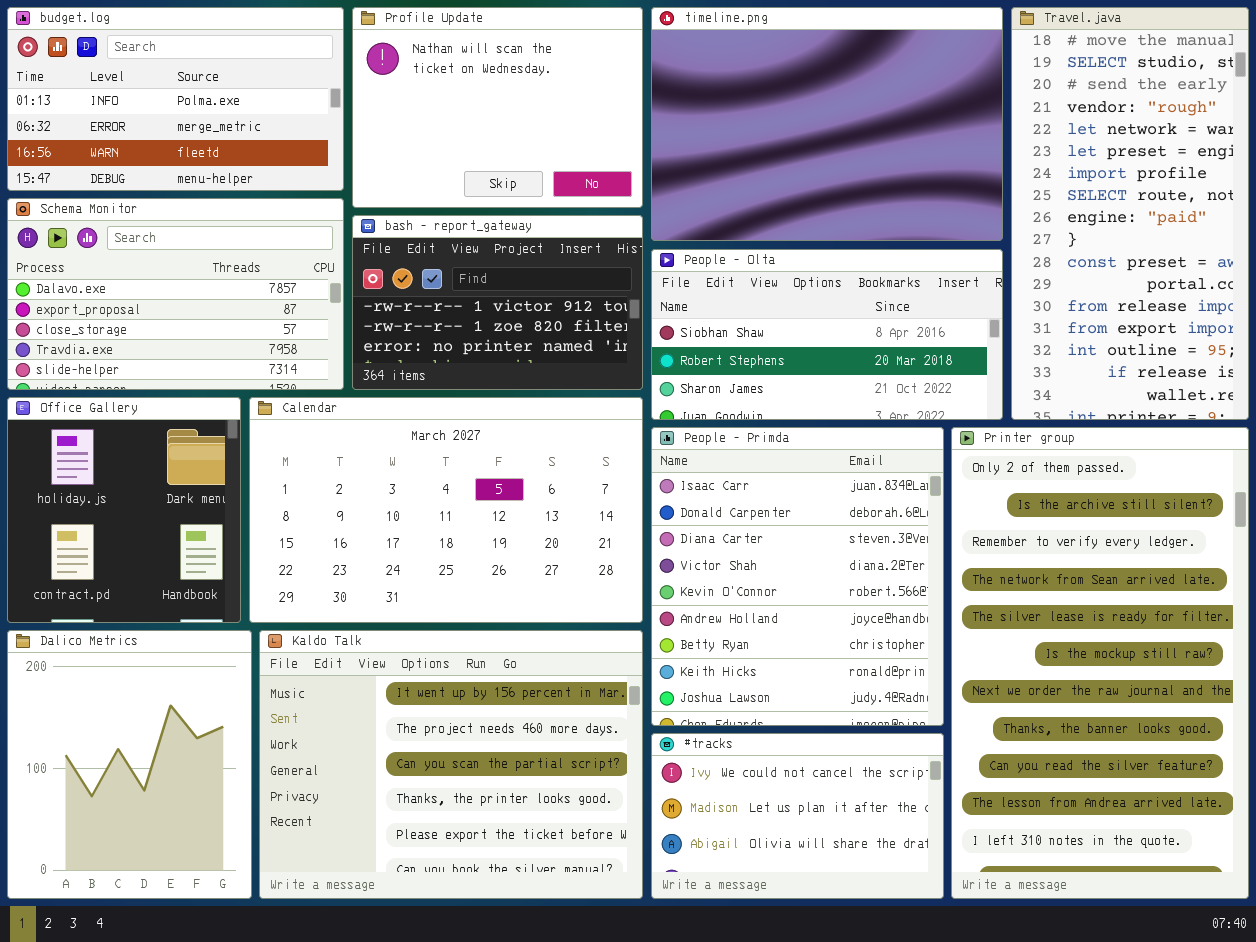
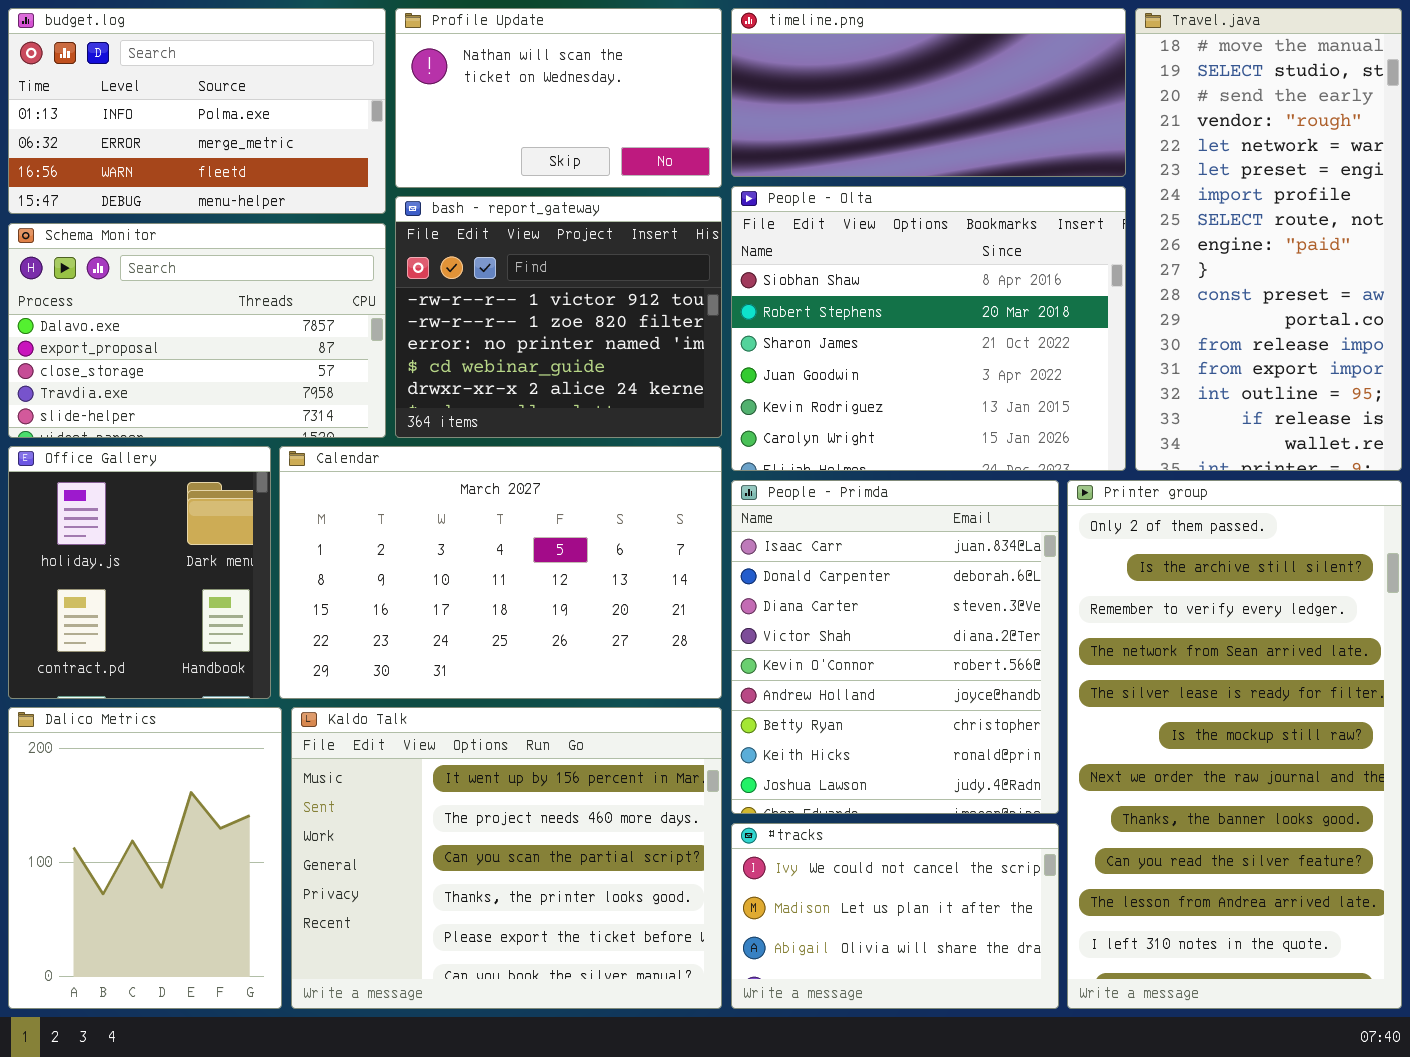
Profile Update: [352,7,643,208] -> [395,8,722,188], resized
timeline.png: [651,7,1003,241] -> [731,8,1126,177], resized
bash - report_gateway: [352,215,643,390] -> [395,196,722,438], resized
People - Olta: [651,249,1003,420] -> [731,186,1126,471], resized

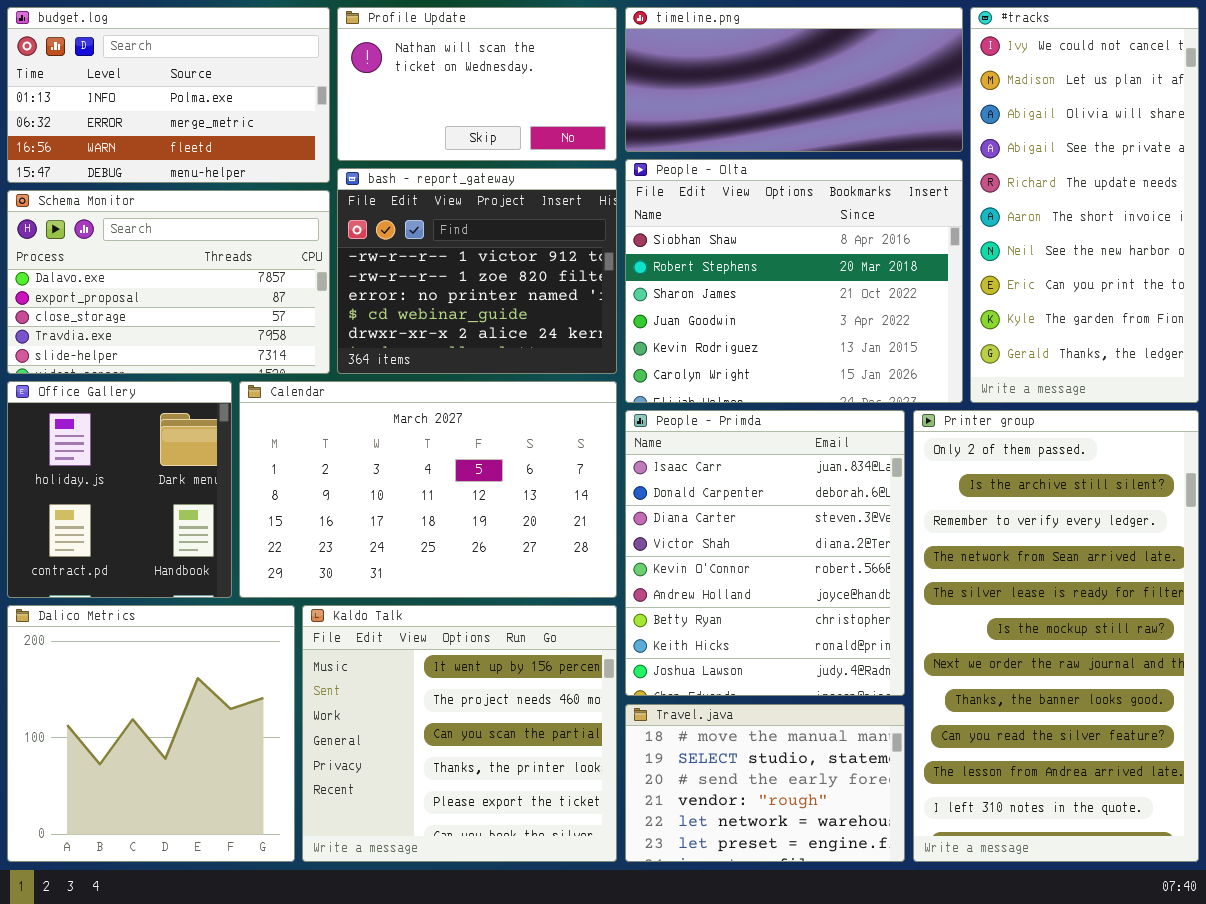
Travel.java: [1135,8,1402,471] -> [625,704,905,862], moved, resized
Dalico Metrics: [8,707,282,1009] -> [7,605,295,862], resized
Kaldo Talk: [291,707,722,1009] -> [302,605,617,862], resized
#tracks: [731,823,1059,1009] -> [970,7,1199,403], moved, resized

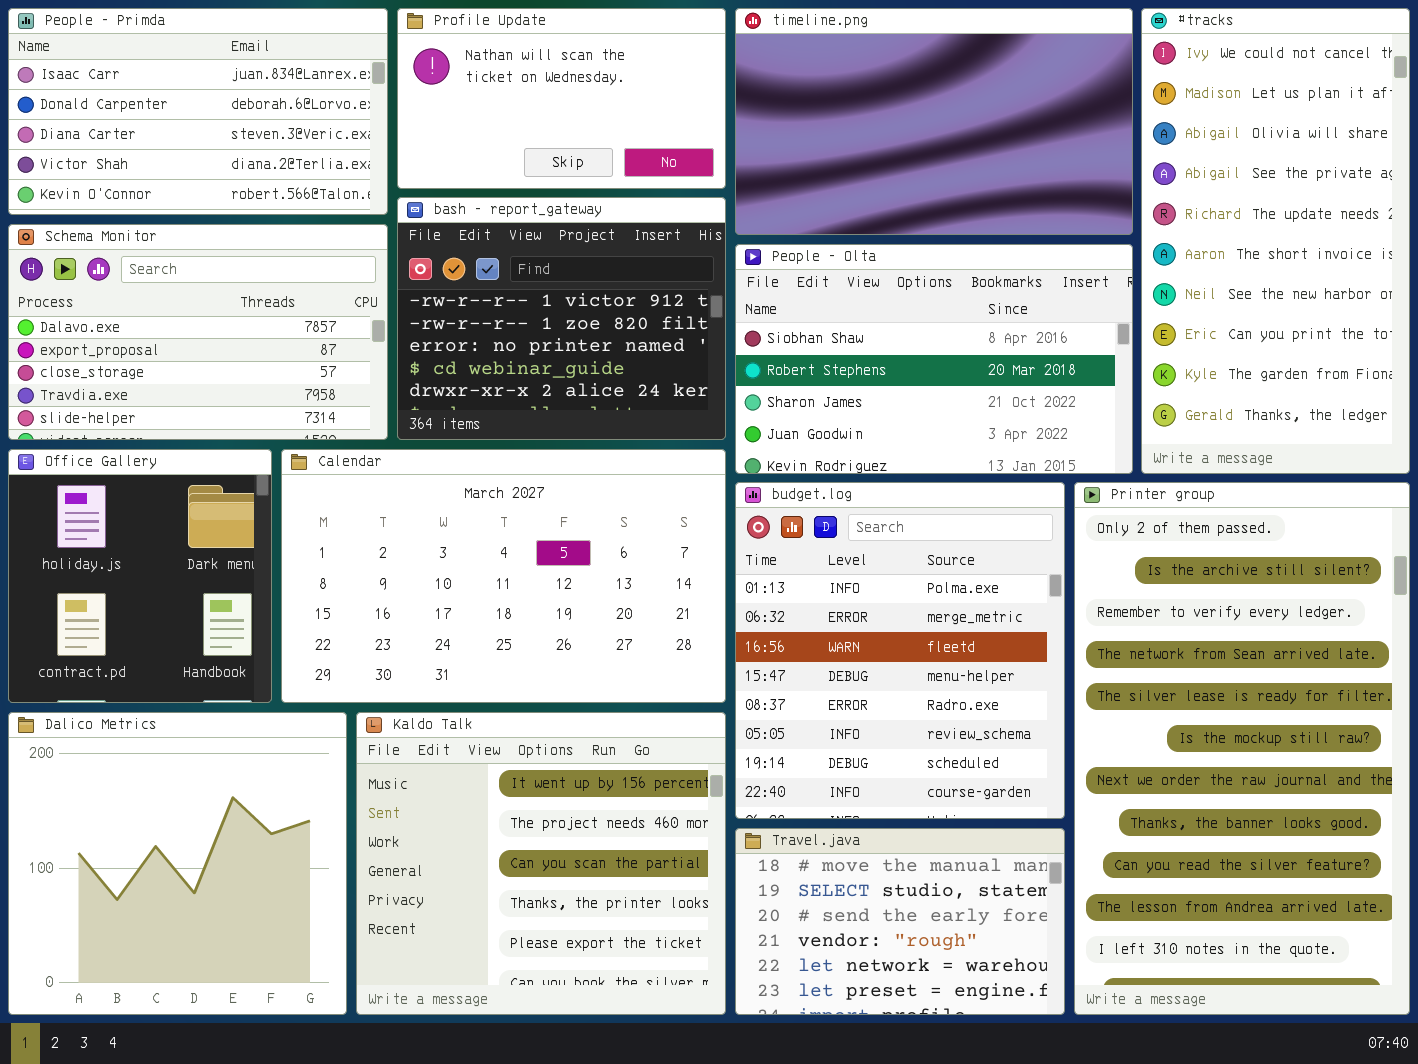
budget.log: [7,7,330,183] -> [735,482,1065,819], moved, resized
timeline.png: [625,7,963,152] -> [735,8,1133,235], resized
People - Olta: [625,159,963,403] -> [735,244,1133,474], resized
People - Primda: [625,410,905,696] -> [8,8,388,215], moved, resized

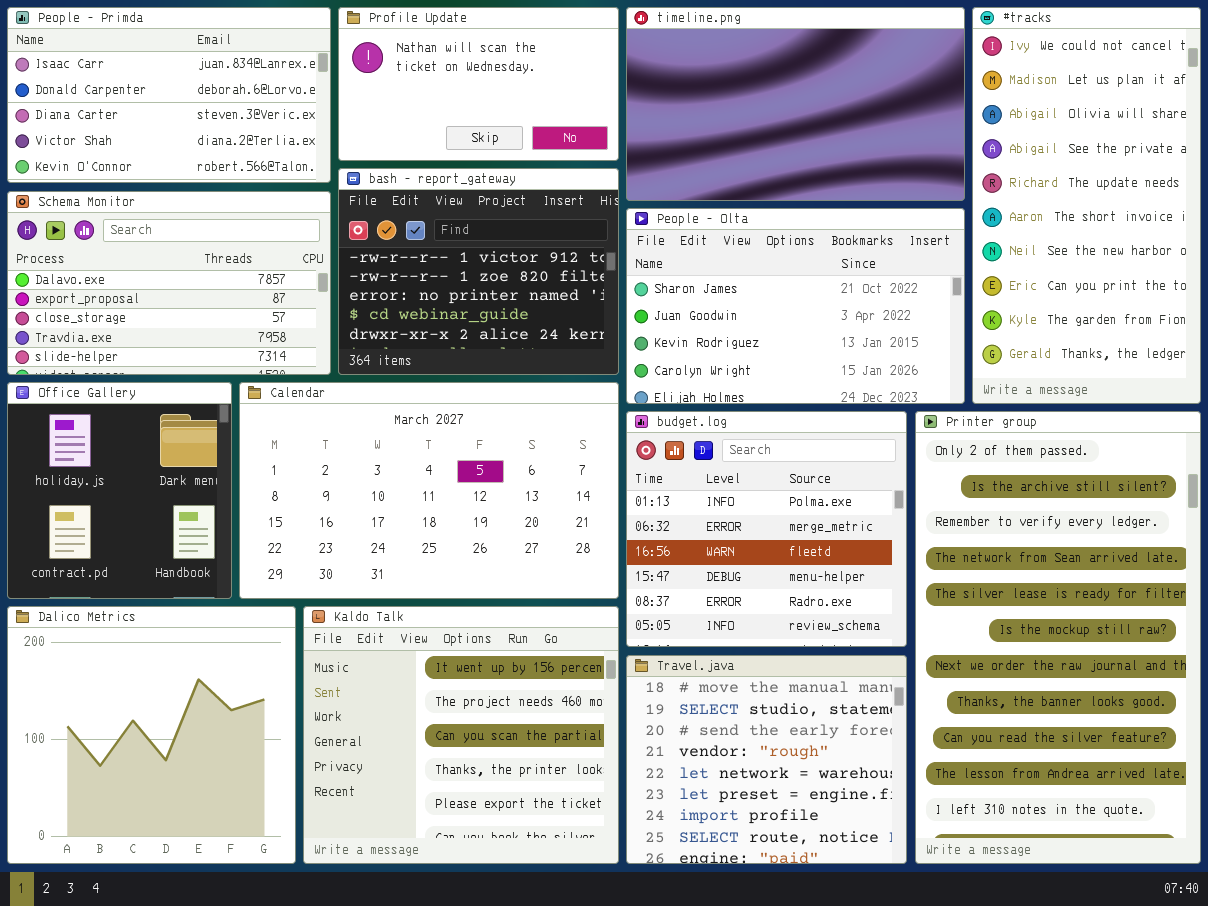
People - Olta: [735,244,1133,474] -> [626,208,965,404], scrolled down 2 rows
budget.log: [735,482,1065,819] -> [626,411,907,647], resized
Travel.java: [735,828,1065,1015] -> [626,655,907,864], resized

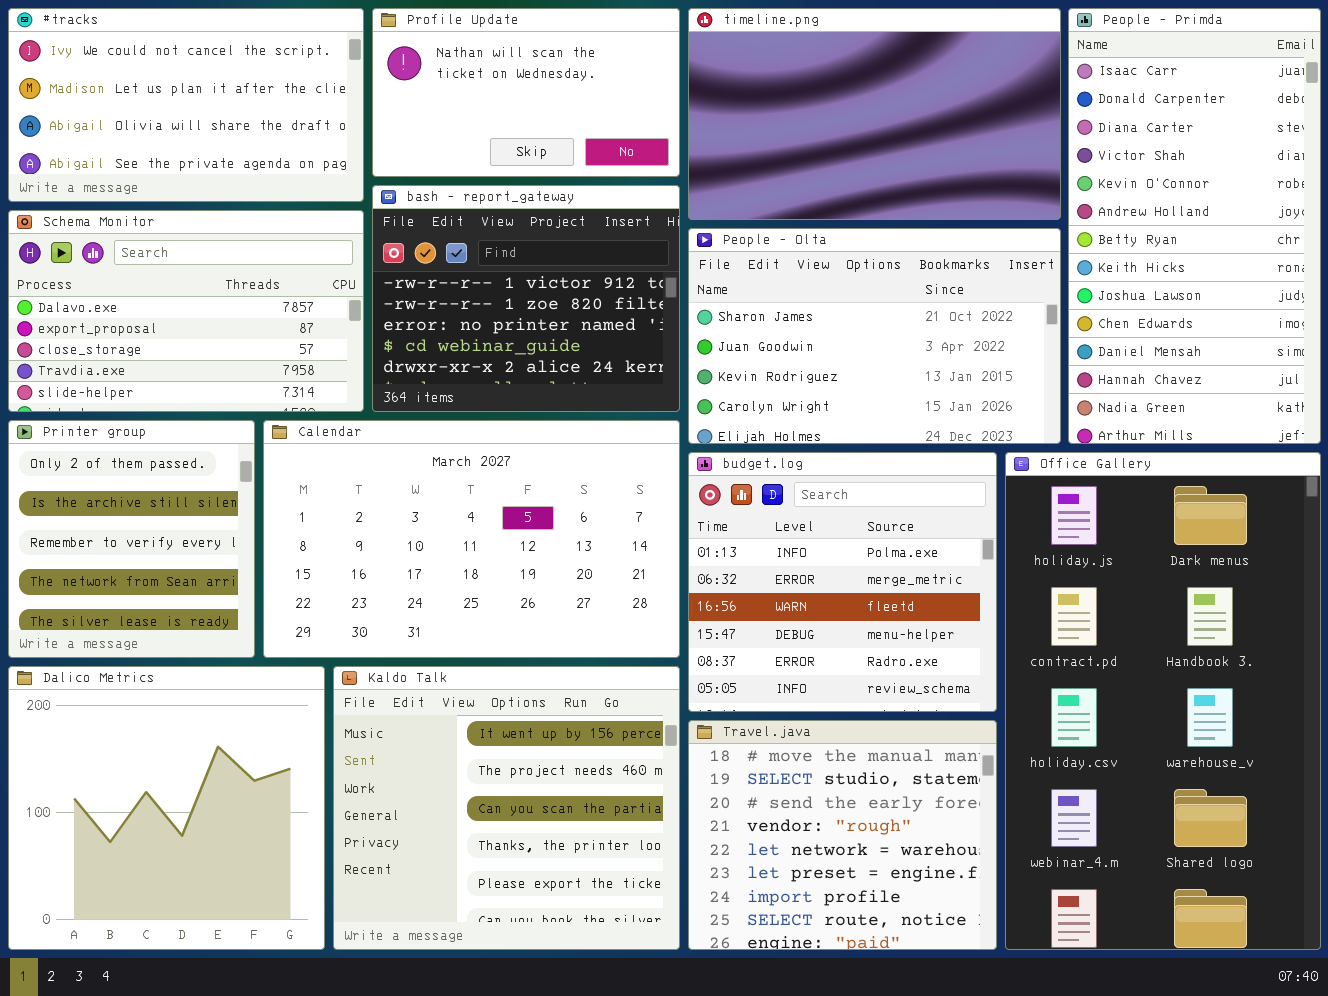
People - Primda: [7,7,331,183] -> [1068,8,1321,444], moved, resized
#tracks: [972,7,1201,404] -> [8,8,364,202], moved, resized
Office Gallery: [7,382,232,599] -> [1005,452,1321,950], moved, resized
Printer group: [915,411,1201,864] -> [8,420,255,658], moved, resized

